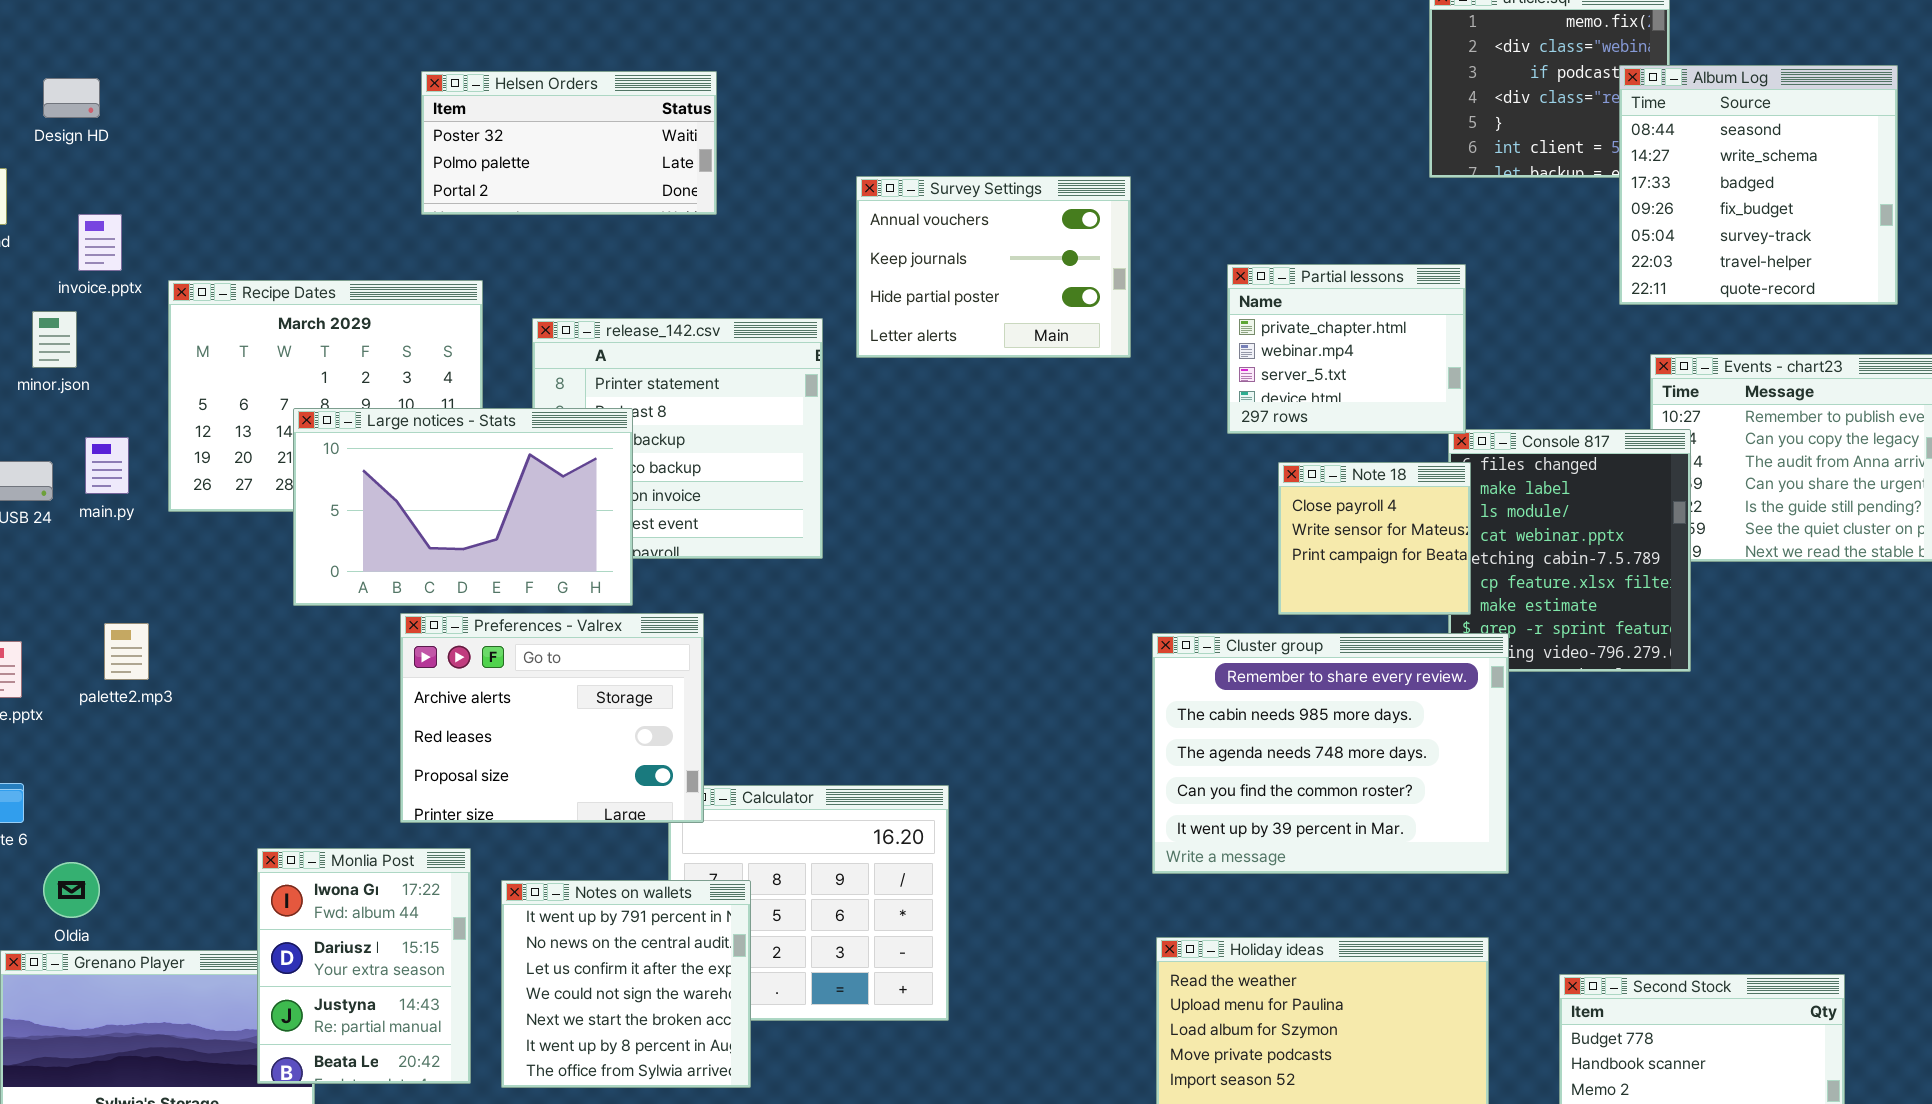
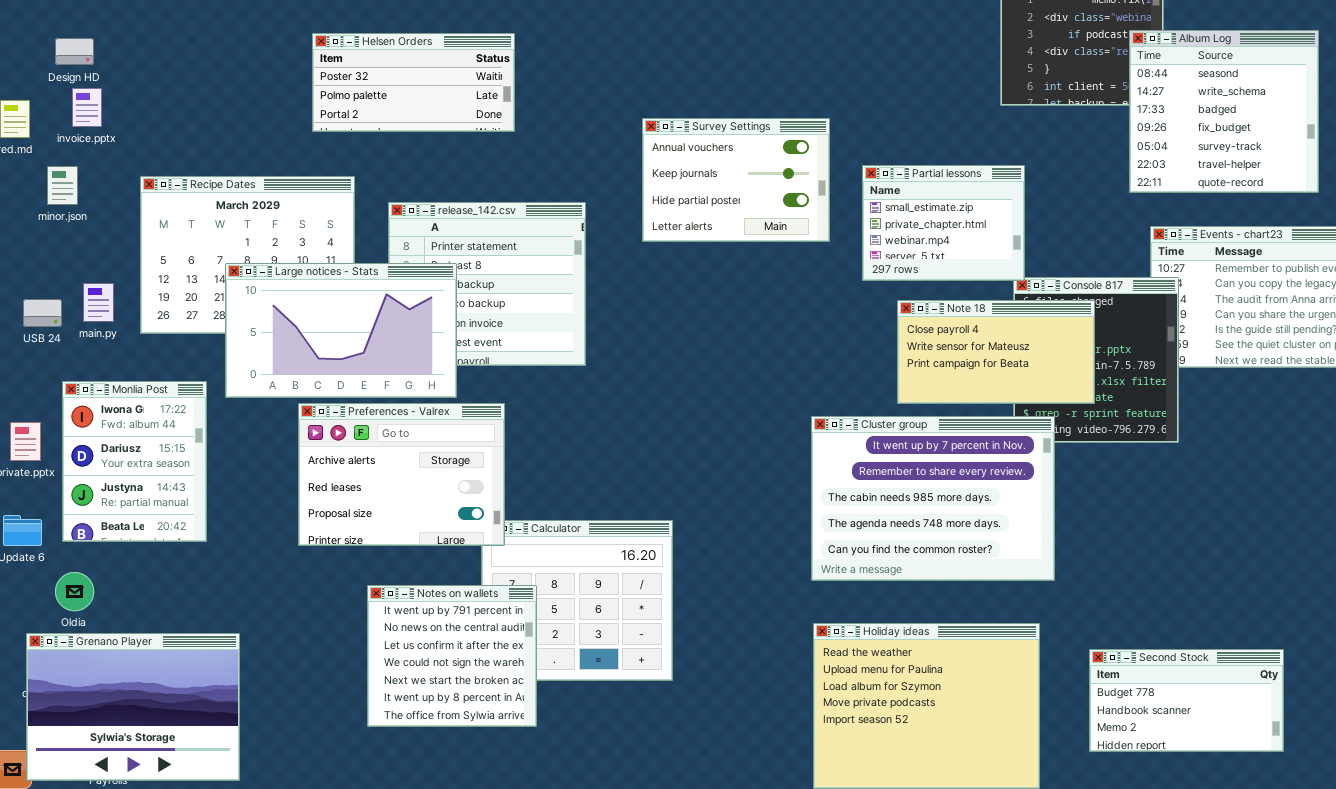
Survey Settings: [856,176,1131,358] -> [642,118,830,242], moved
invoice.pptx: [78,214,122,271] -> [72,88,102,127], moved
Partial lessons: [1227,264,1466,434] -> [862,165,1025,281], scrolled up 1 row
minor.json: [32,311,77,368] -> [47,166,78,205], moved
Note 18: [1278,462,1471,615] -> [897,300,1095,404], resized
Cluster group: [1152,633,1509,874] -> [811,416,1055,581], scrolled up 1 row
Monlia Post: [257,848,471,1084] -> [62,381,207,542], moved

